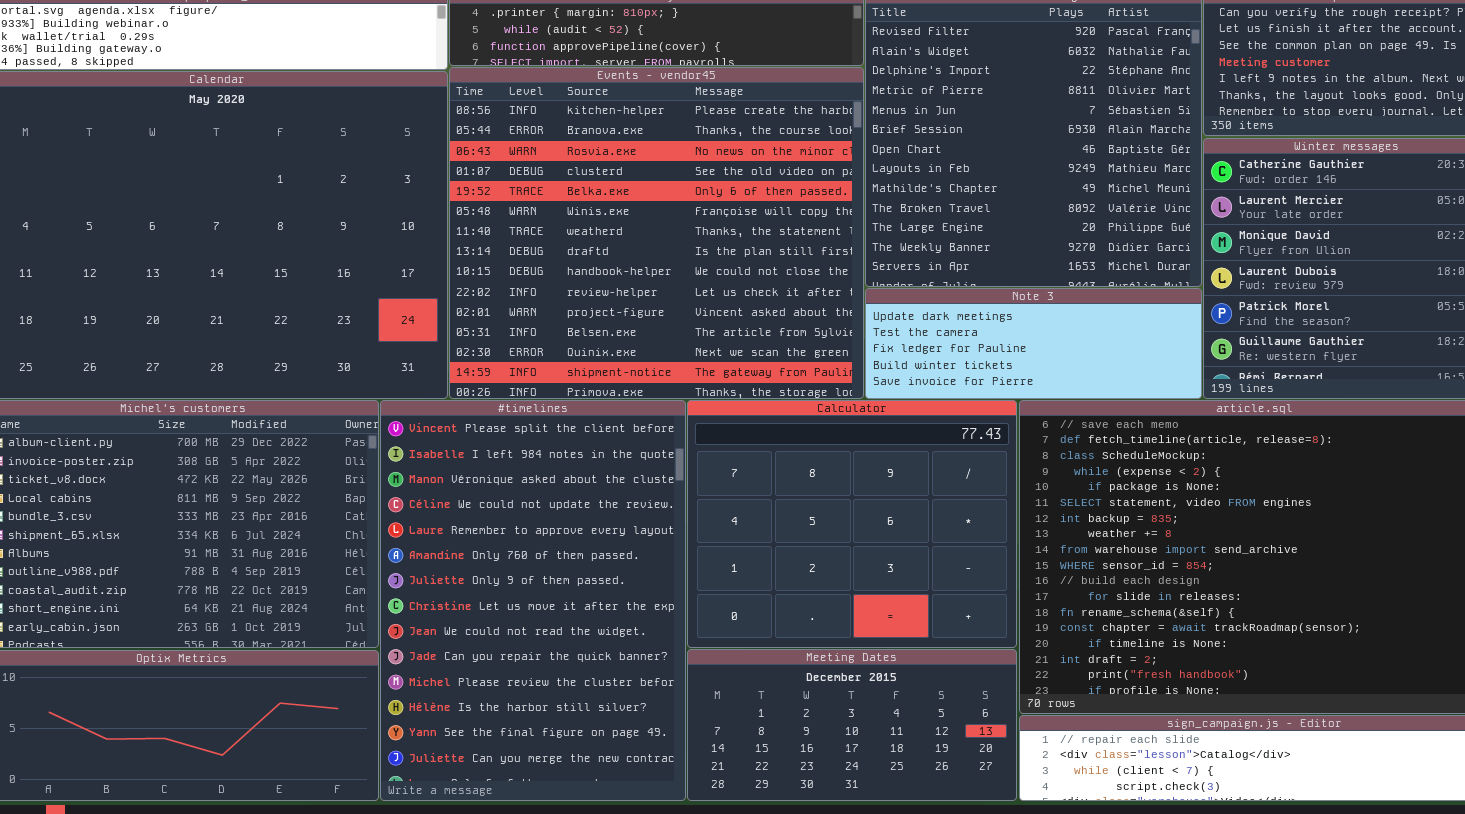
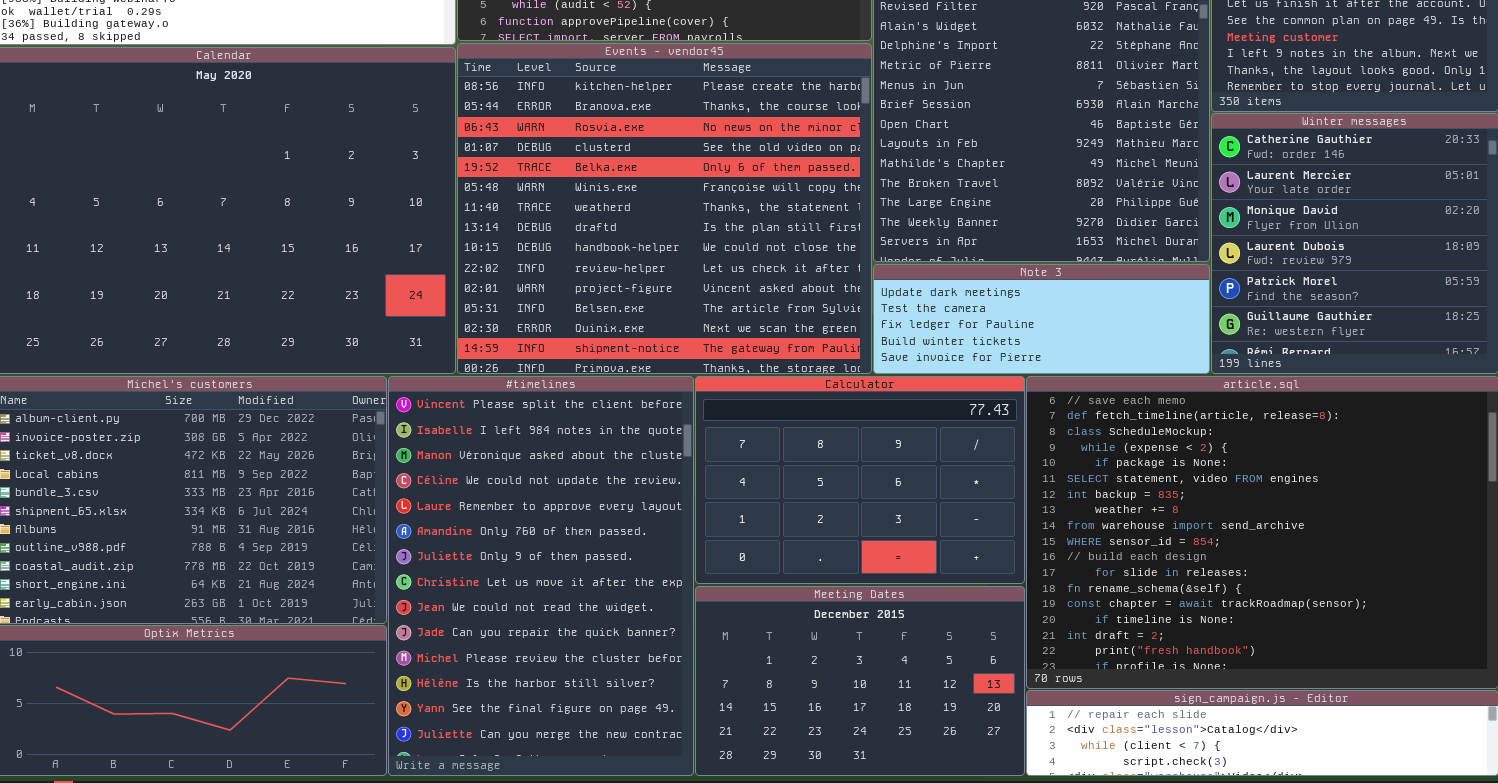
Calculator: [687,400,1017,648] -> [695,376,1025,584], resized
Meeting Dates: [687,649,1017,801] -> [695,586,1025,776], resized

